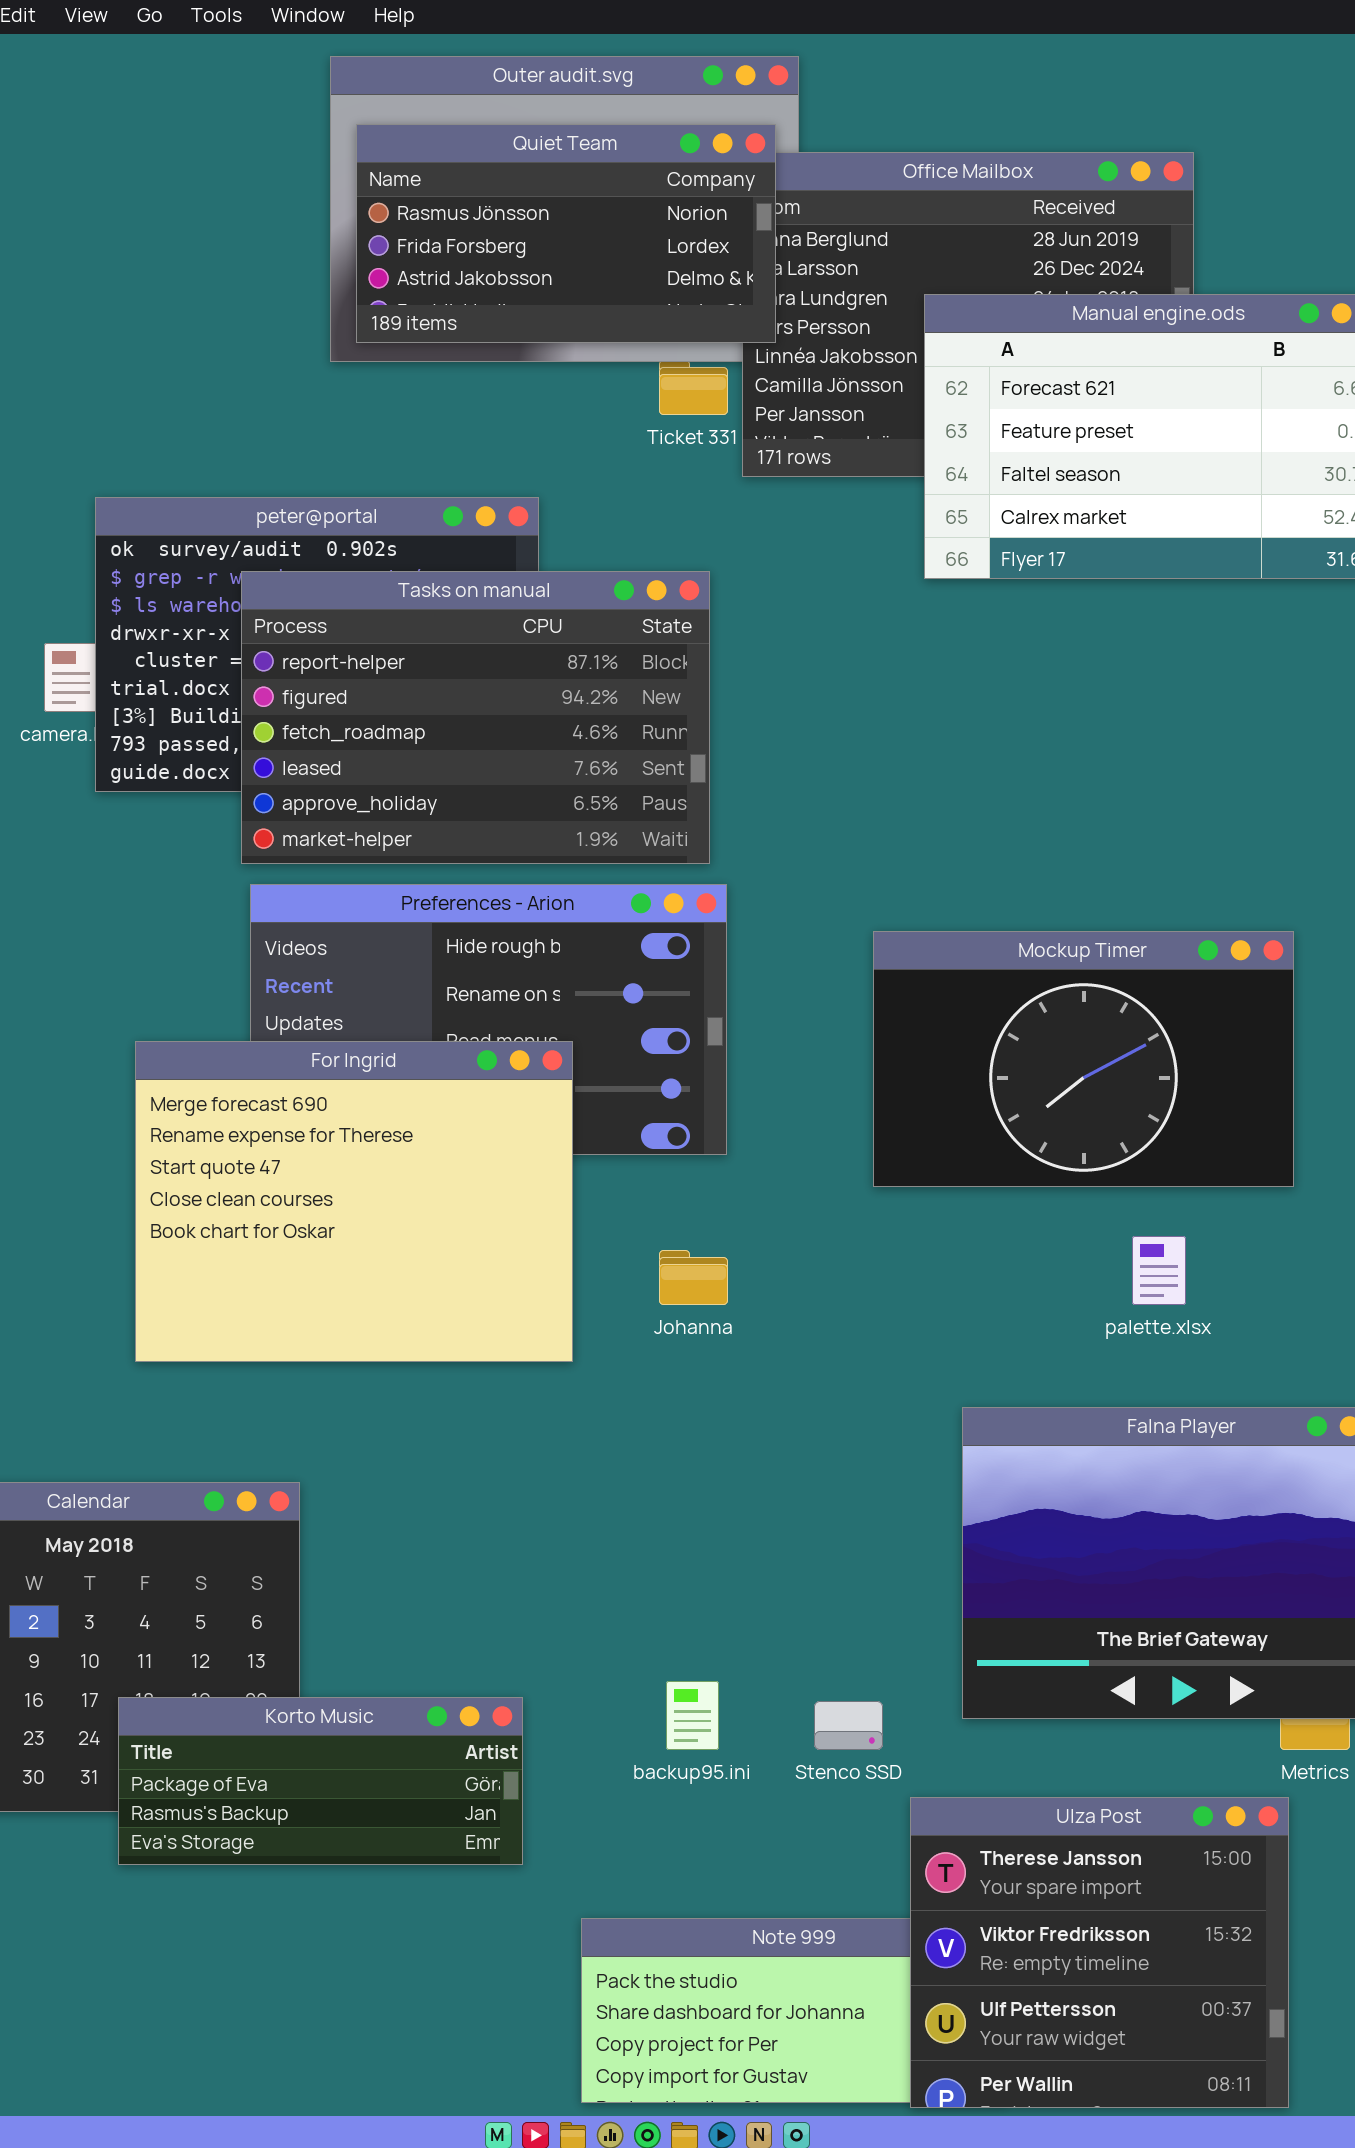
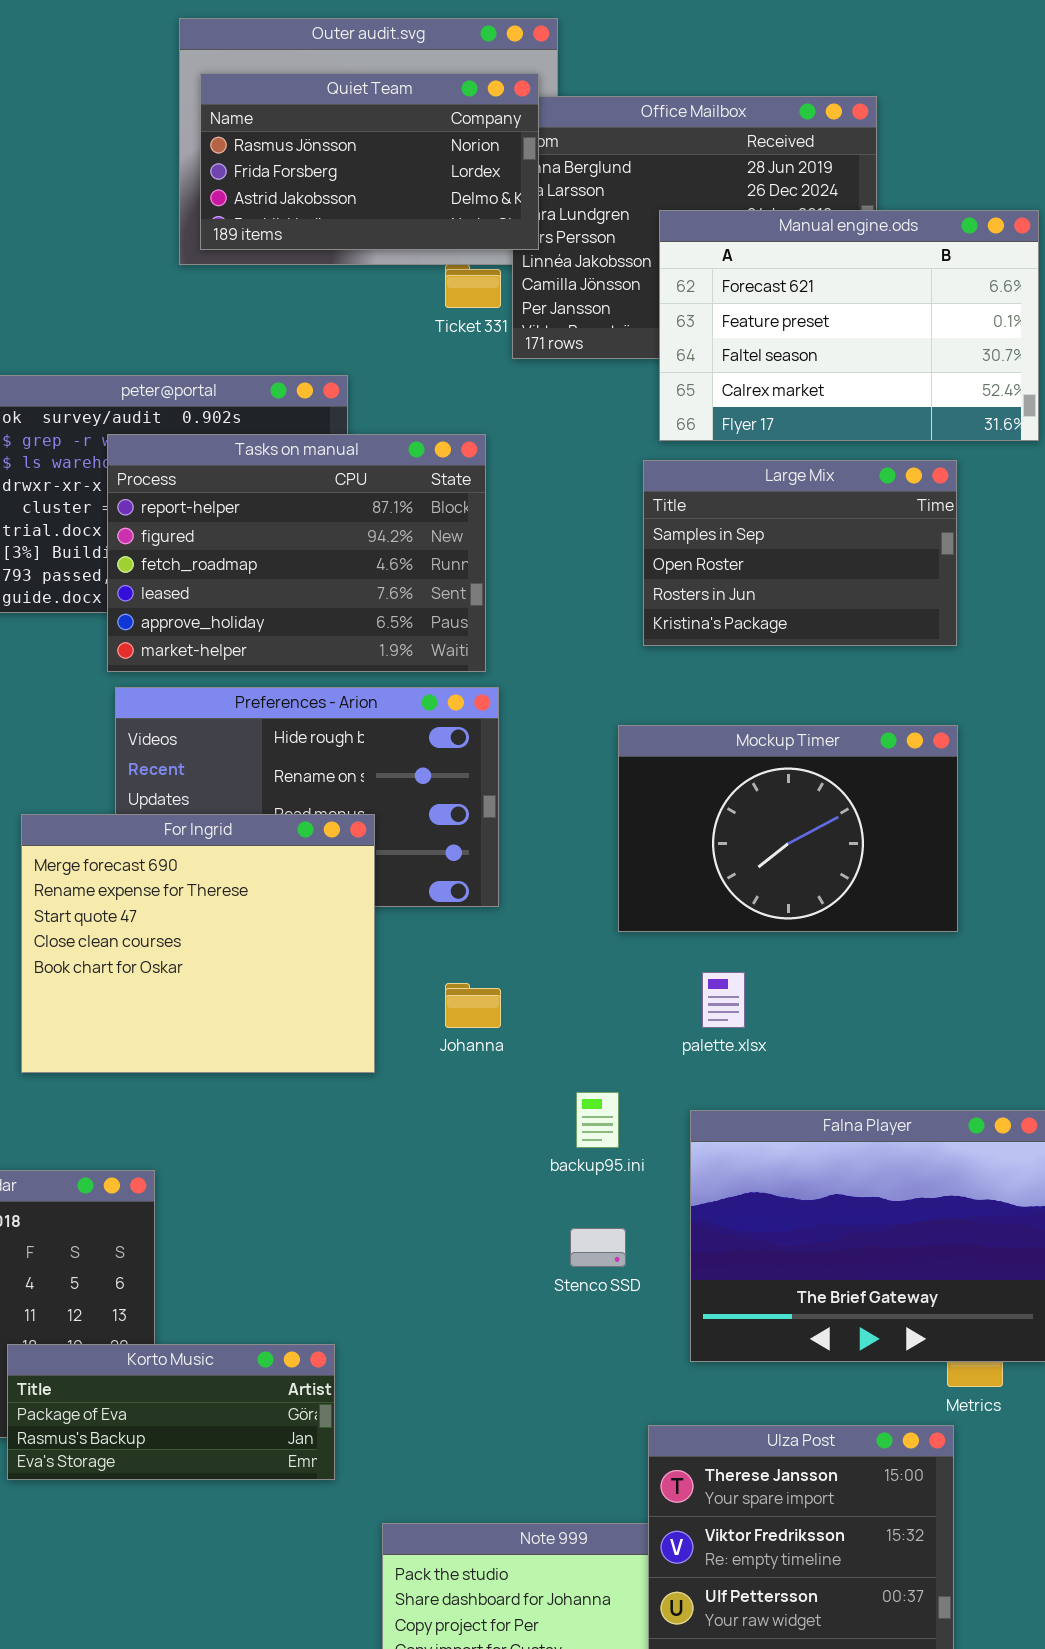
Large Mix: none -> [643,460,957,646], opened
palette.xlsx: [1132,1236,1186,1305] -> [702,972,745,1028], moved
backup95.ini: [666,1681,719,1750] -> [576,1092,619,1148], moved
Stenco SSD: [814,1701,883,1750] -> [570,1228,626,1267], moved

